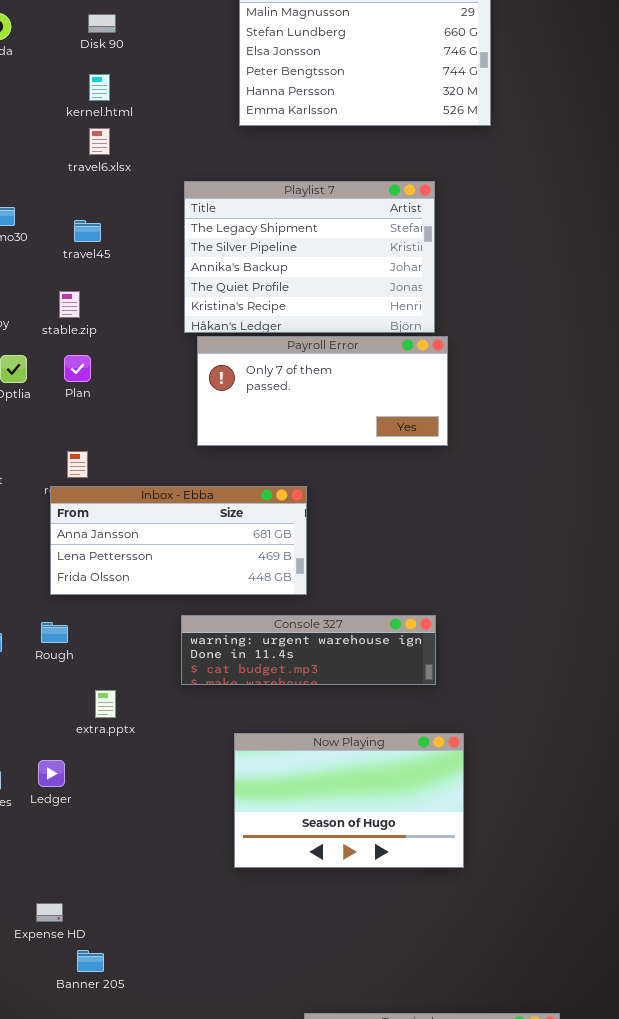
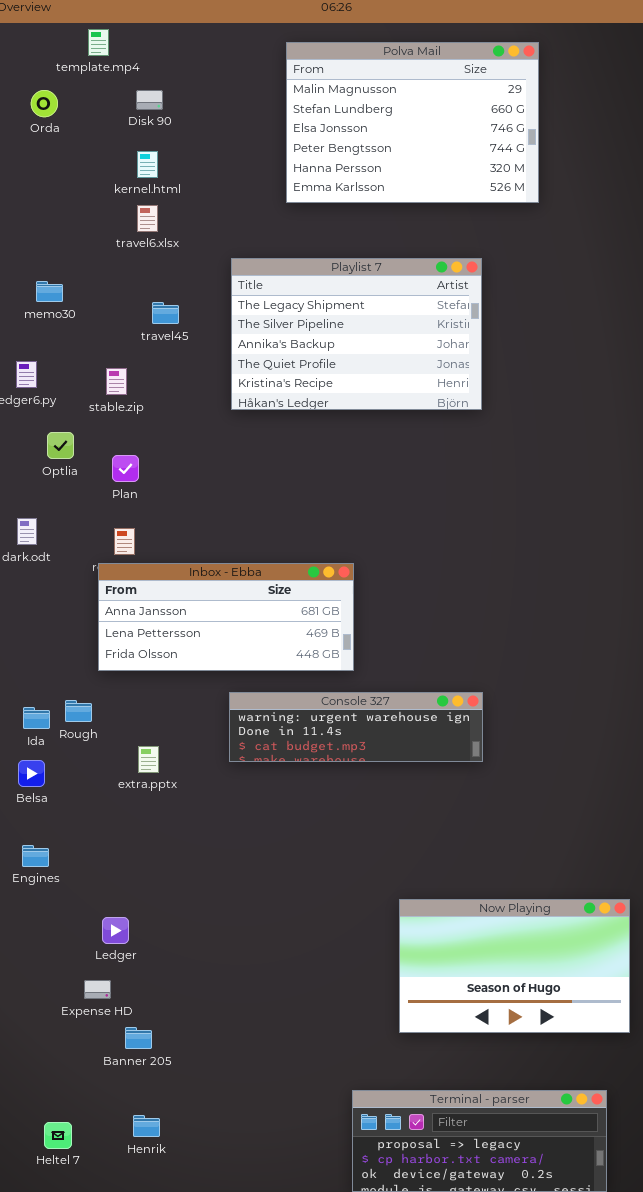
travel45: [74,220,101,242] -> [152,302,179,324], moved
Payroll Error: [197,336,448,446] -> none, closed
Plan: [64,355,91,382] -> [112,455,139,482], moved
Rough: [41,622,68,643] -> [65,700,92,722], moved
extra.pptx: [95,690,116,718] -> [138,746,159,773], moved
Now Playing: [234,733,464,868] -> [399,899,630,1033], moved
Ledger: [38,760,65,787] -> [102,917,129,944], moved

